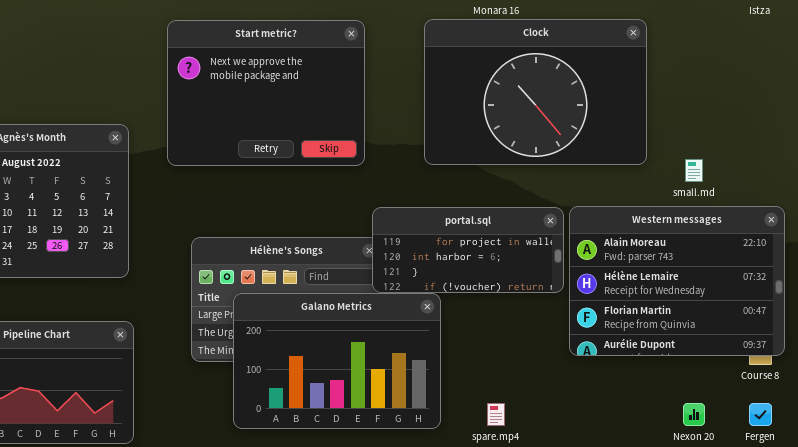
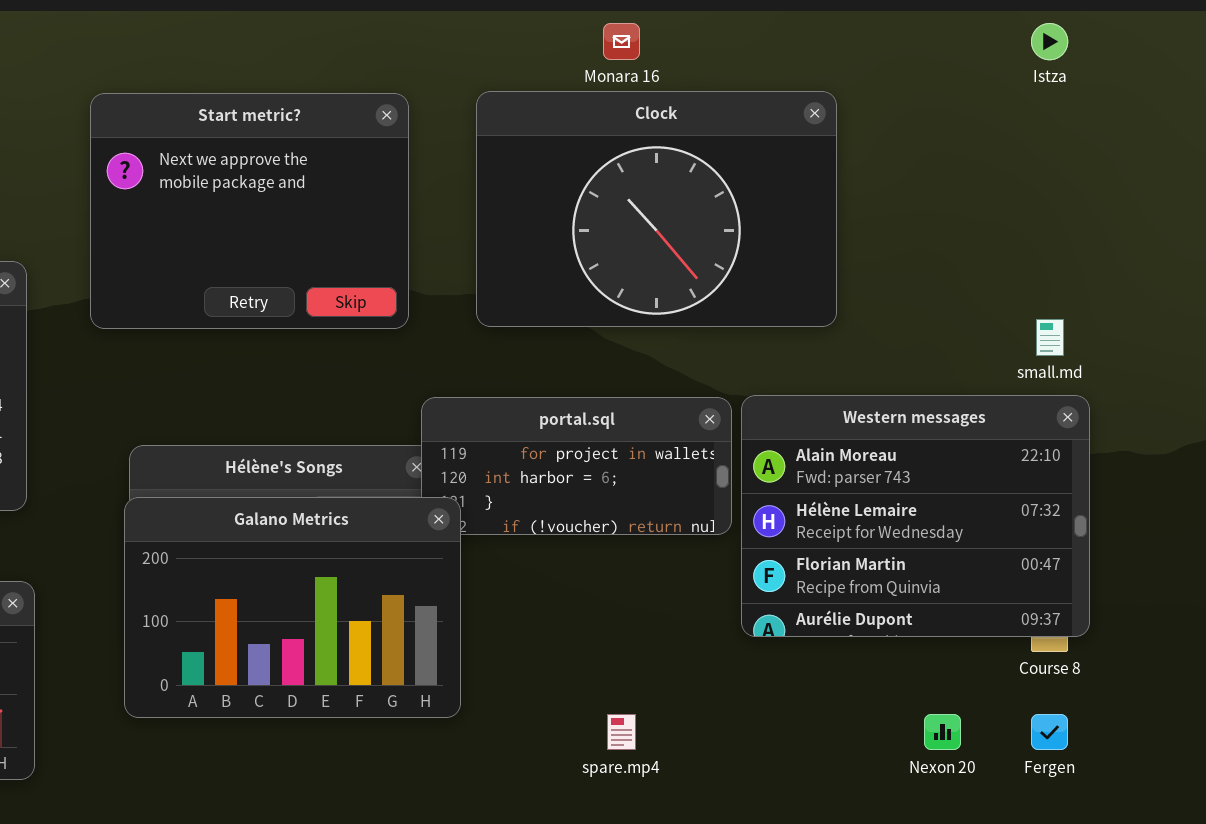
Clock: [424,19,647,165] -> [476,91,837,327], moved
small.md: [685,159,703,182] -> [1036,319,1064,356], moved
Galano Metrics: [233,293,441,429] -> [124,497,461,718], moved

